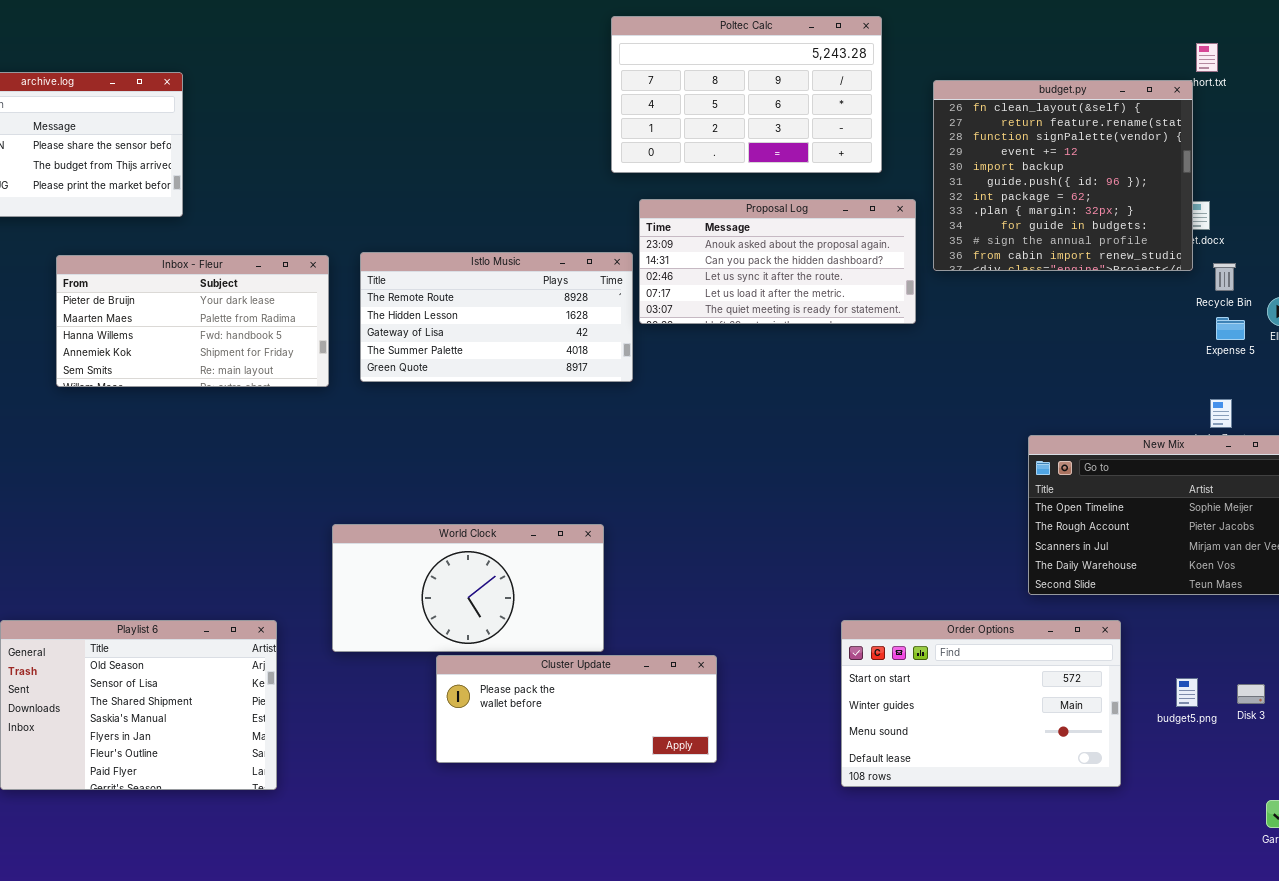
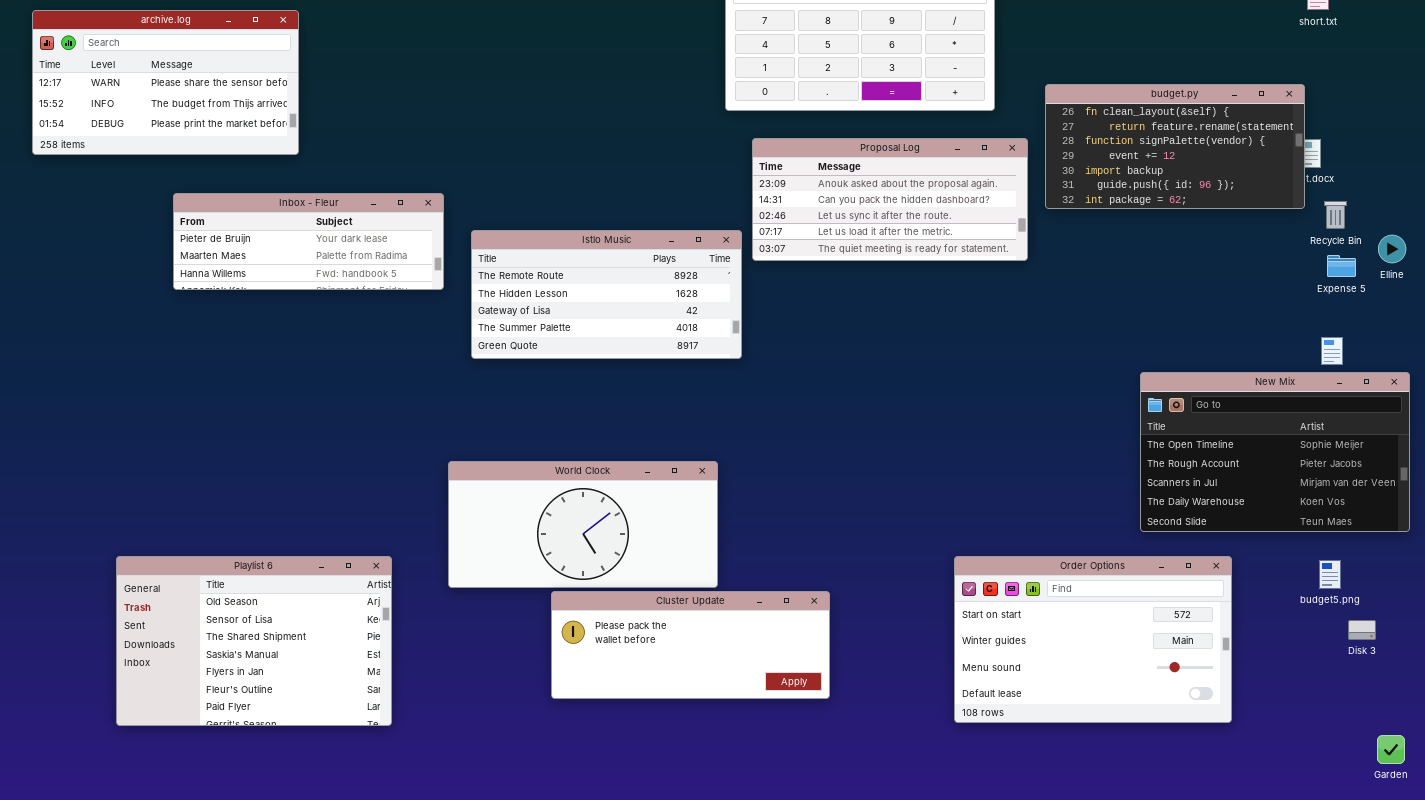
budget.py: [933,80,1193,271] -> [1045,84,1305,209], resized
Istlo Music: [360,252,633,382] -> [471,230,742,359], moved
Inbox - Fleur: [56,255,329,387] -> [173,193,444,290], resized
budget5.png: [1176,678,1198,707] -> [1319,560,1341,589], moved

